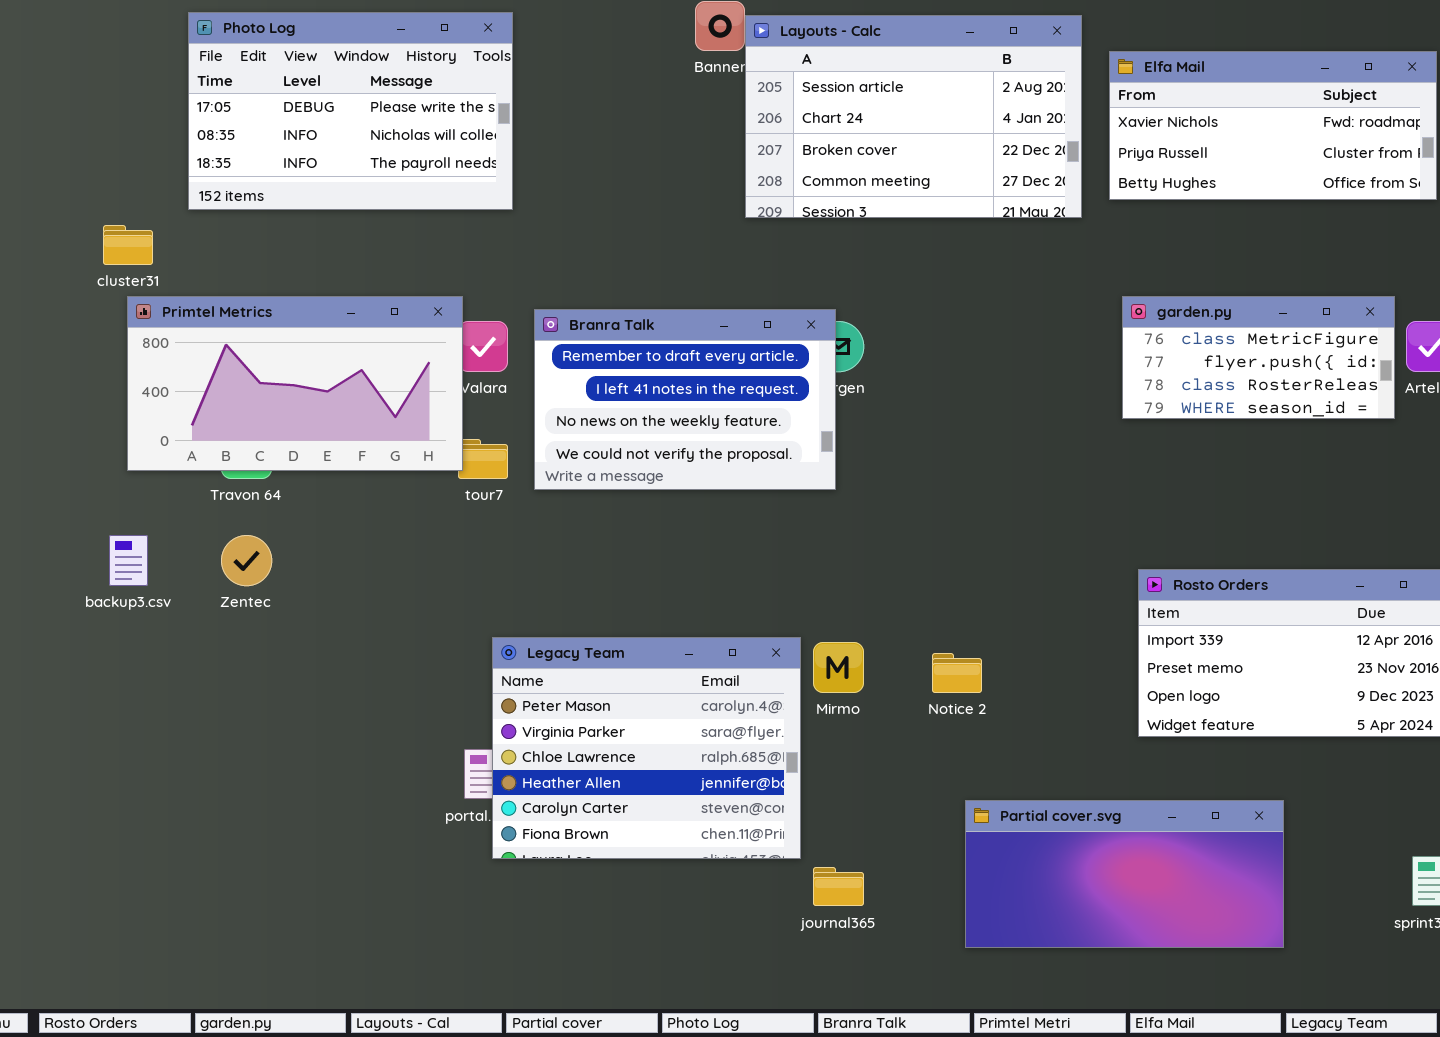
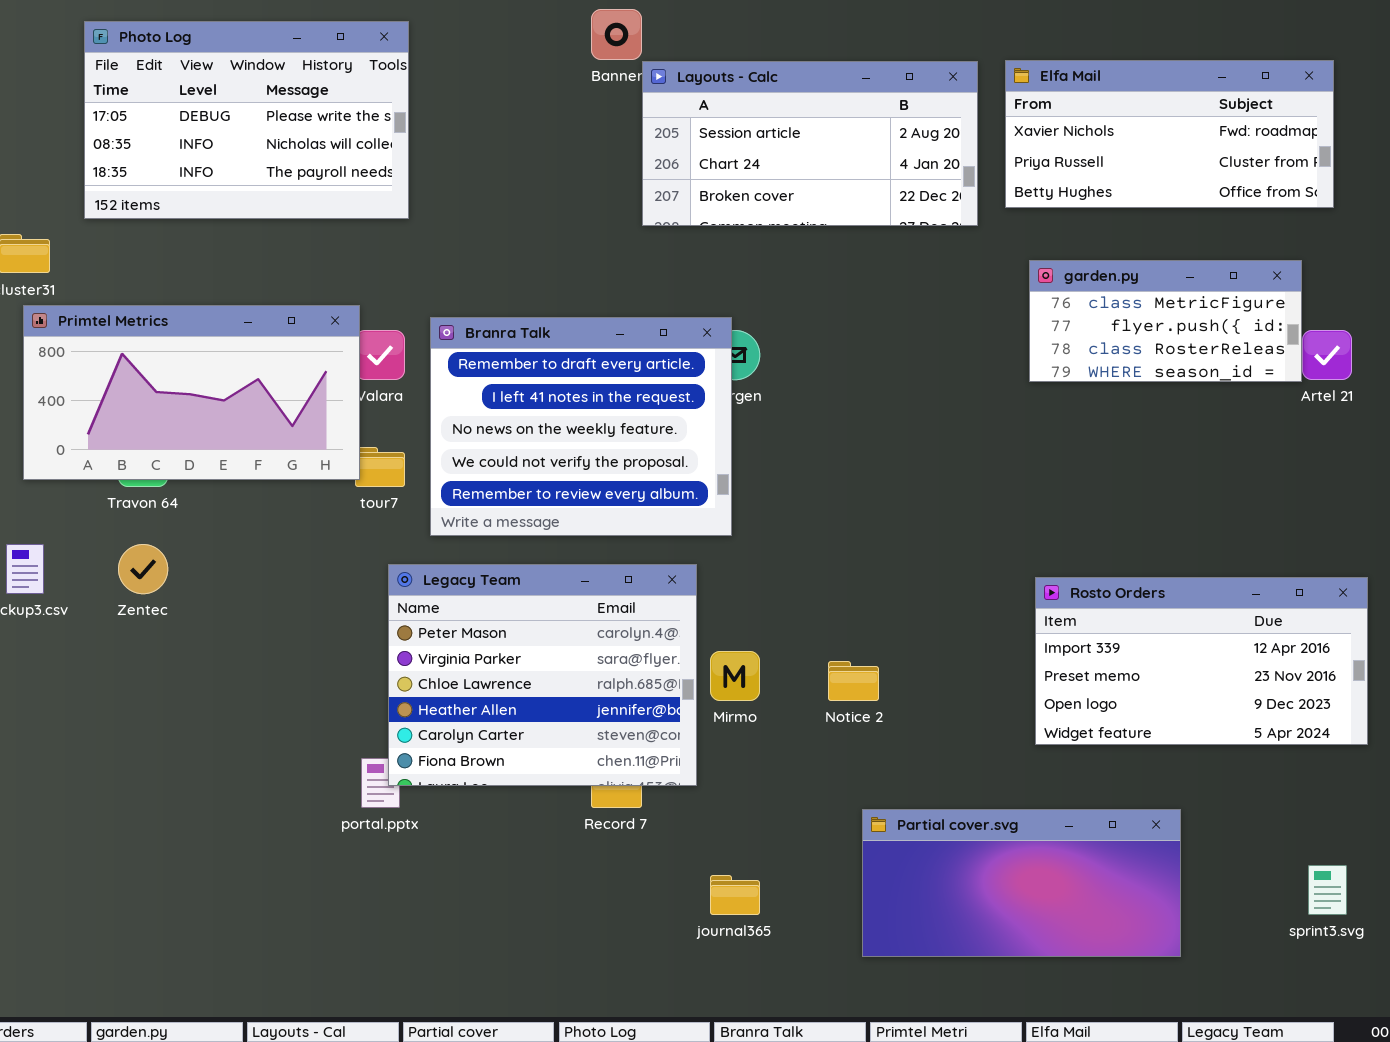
Layouts - Calc: [745,15,1082,218] -> [642,61,978,226], resized
garden.py: [1122,296,1395,419] -> [1029,260,1302,382], moved
Branra Talk: [534,309,836,490] -> [430,317,732,536], resized
Legacy Team: [492,637,801,859] -> [388,564,697,786], moved

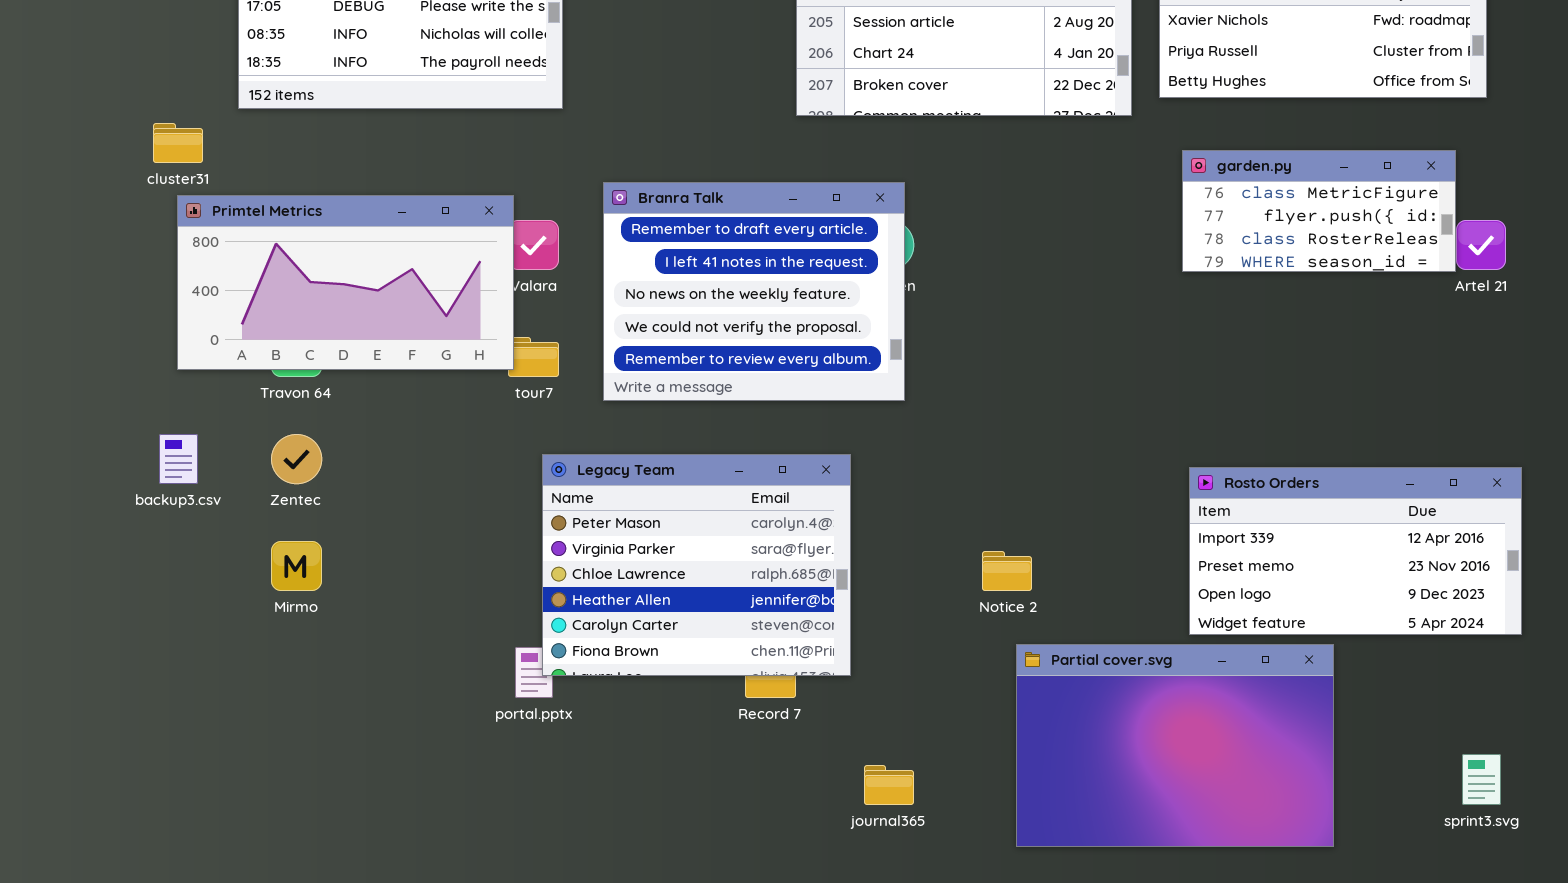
Branra Talk: [430,317,732,536] -> [603,182,905,401], moved
Mirmo: [710,651,760,701] -> [271,541,322,591], moved
Partial cover.svg: [862,809,1181,957] -> [1016,644,1334,847], resized

